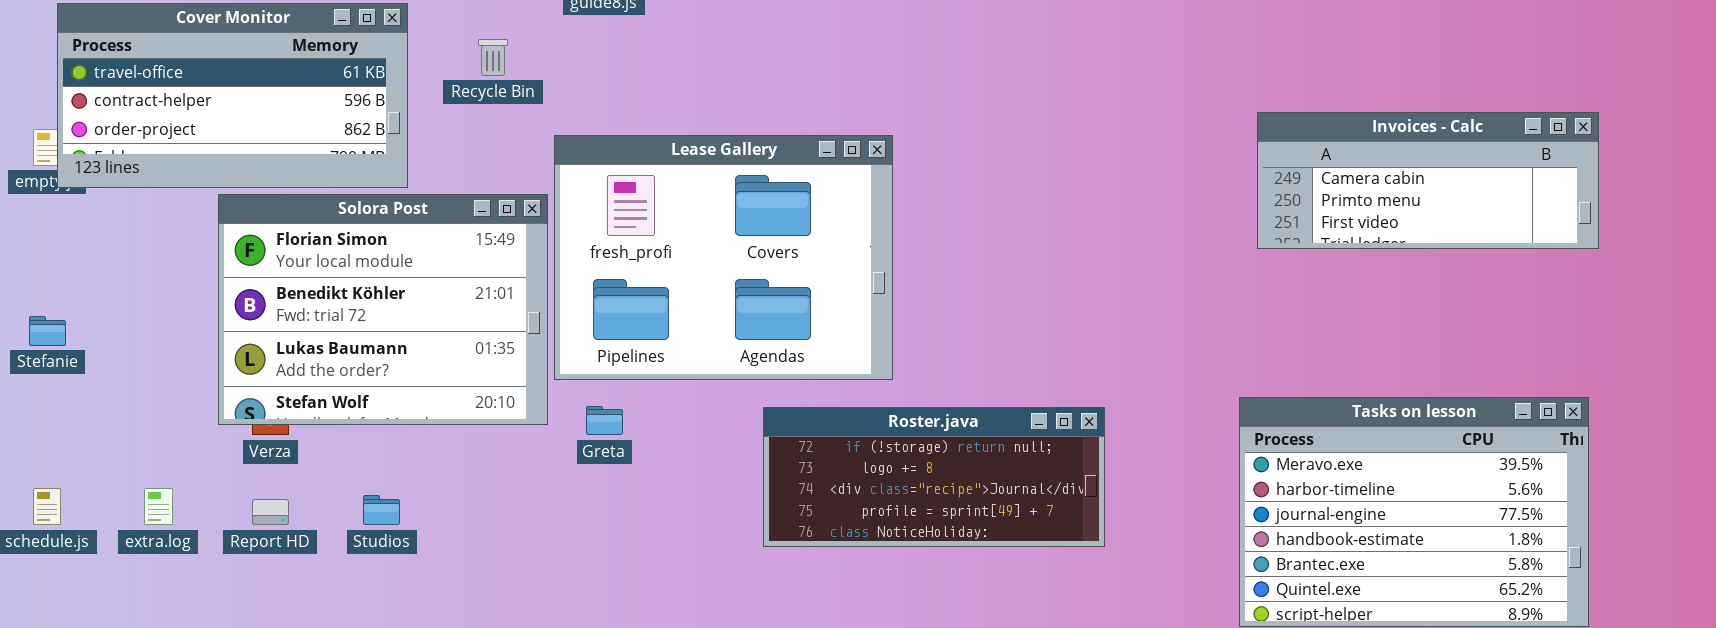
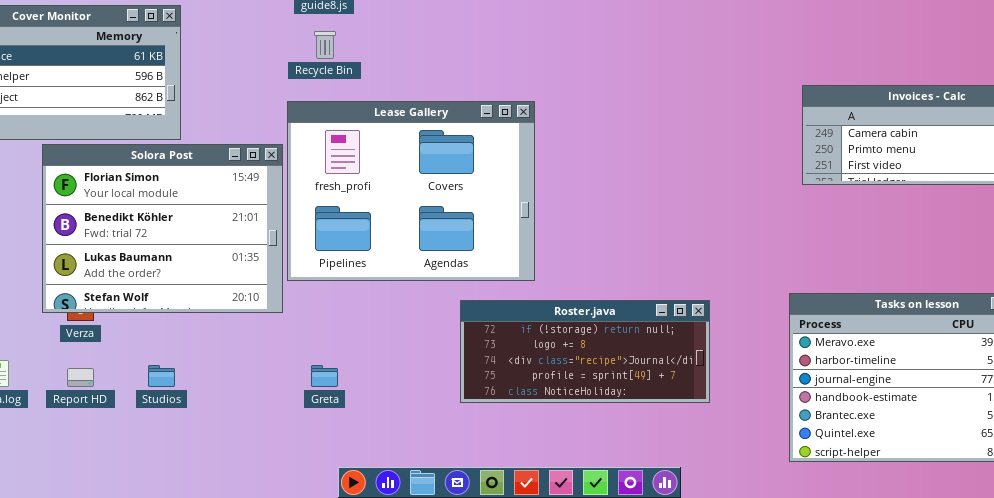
Recycle Bin: [478,39,508,76] -> [314,31,336,59], moved
Greta: [586,406,623,435] -> [311,365,338,387], moved
Roster.java: [763,407,1105,547] -> [460,300,710,403], moved

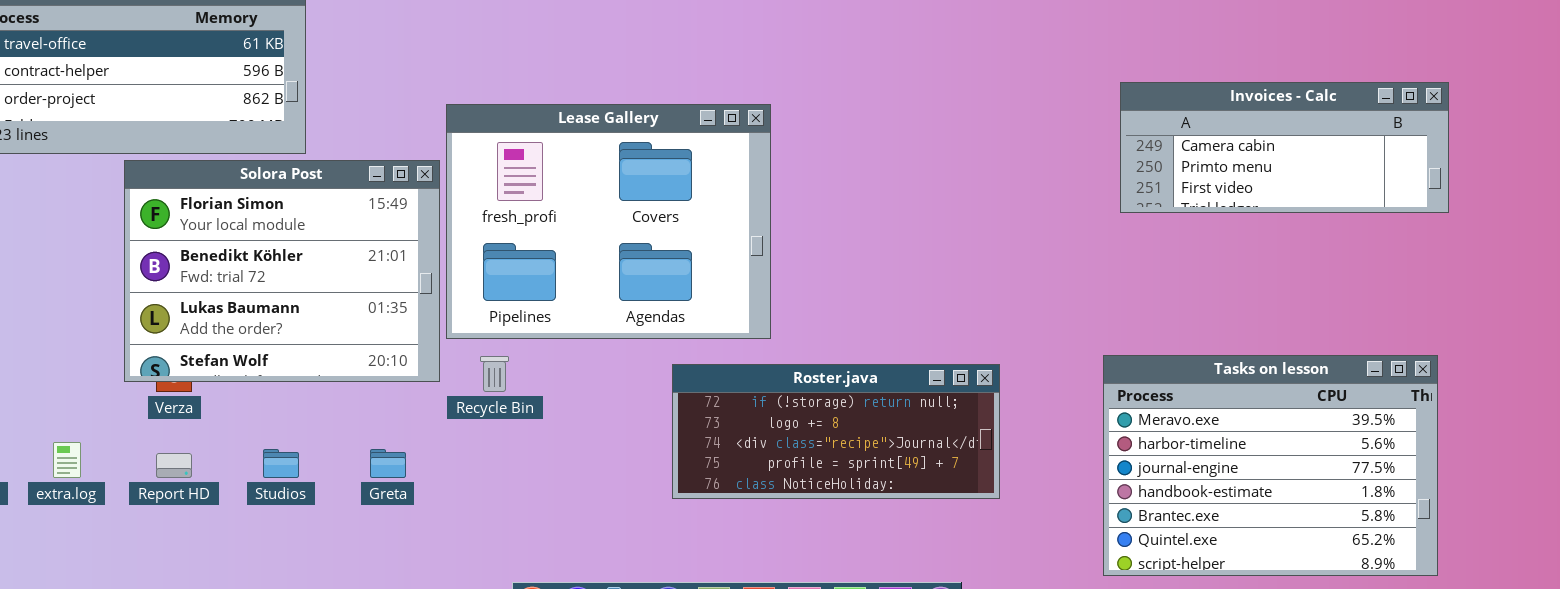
Recycle Bin: [314,31,336,59] -> [480,356,509,392], moved
Greta: [311,365,338,387] -> [370,449,406,478], moved

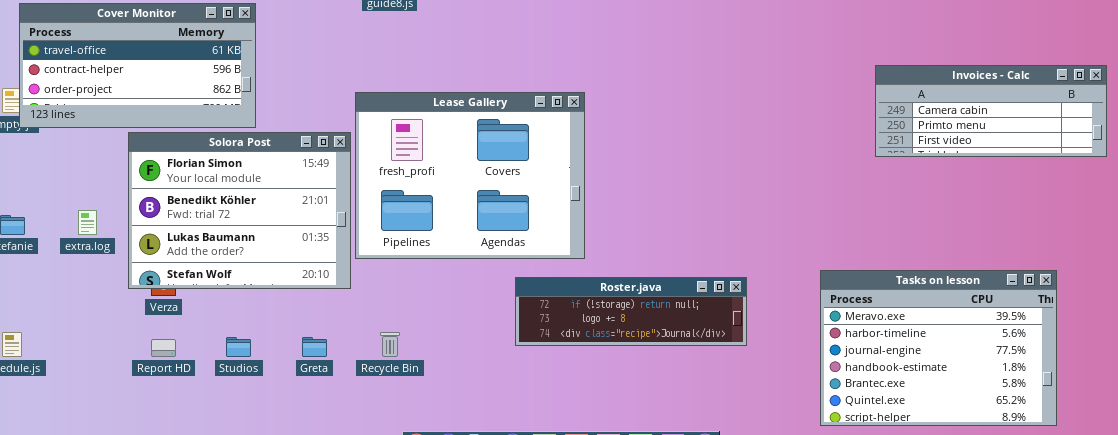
Invoices - Calc: [1120,82,1449,213] -> [875,65,1107,157], moved
Recycle Bin: [480,356,509,392] -> [380,332,400,357], moved
Roster.java: [672,364,1000,499] -> [515,277,747,346], resized
extra.log: [53,442,81,478] -> [78,210,97,235], moved

